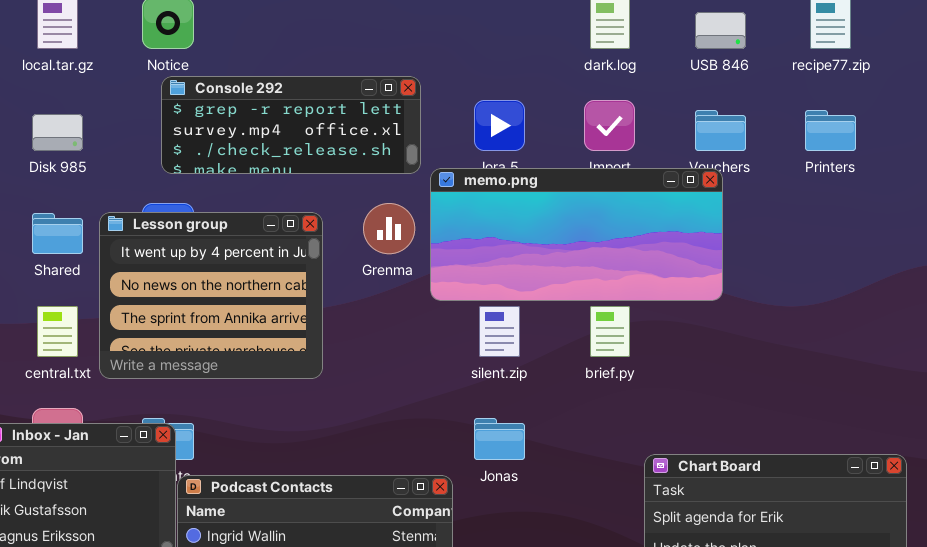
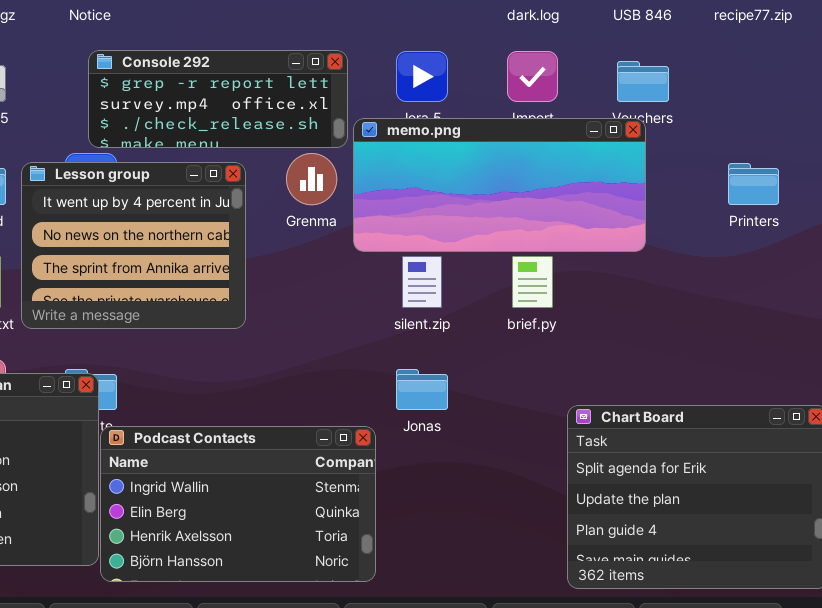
Console 292: [161,76,421,174] -> [88,50,348,148], moved
Printers: [805,110,856,151] -> [728,163,779,205], moved

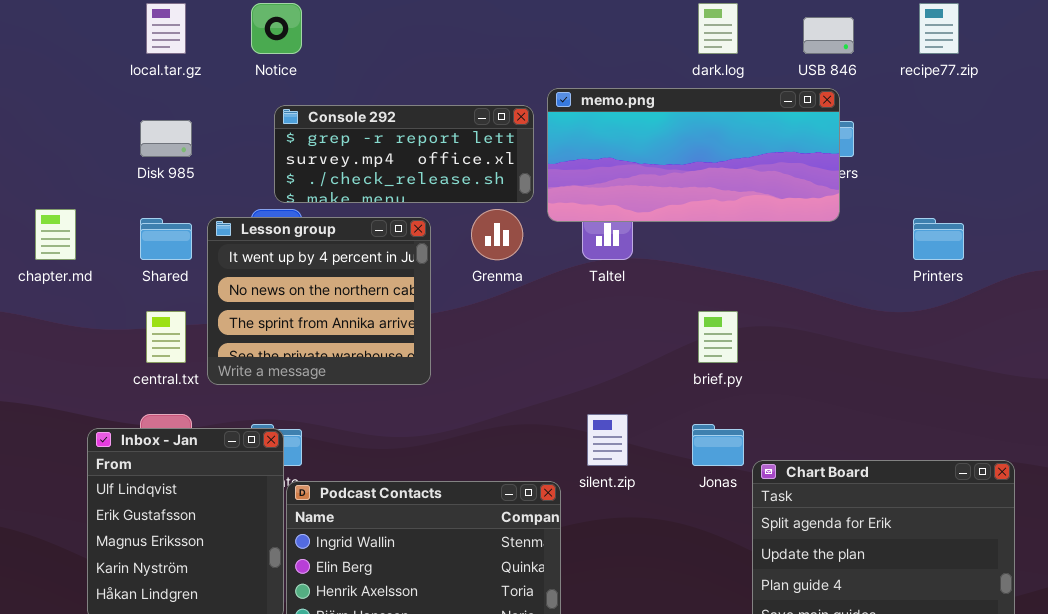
memo.png: [353,118,646,252] -> [547,88,840,222], moved
silent.zip: [402,256,442,308] -> [587,414,628,466], moved
Jonas: [396,369,448,410] -> [692,424,744,466], moved

